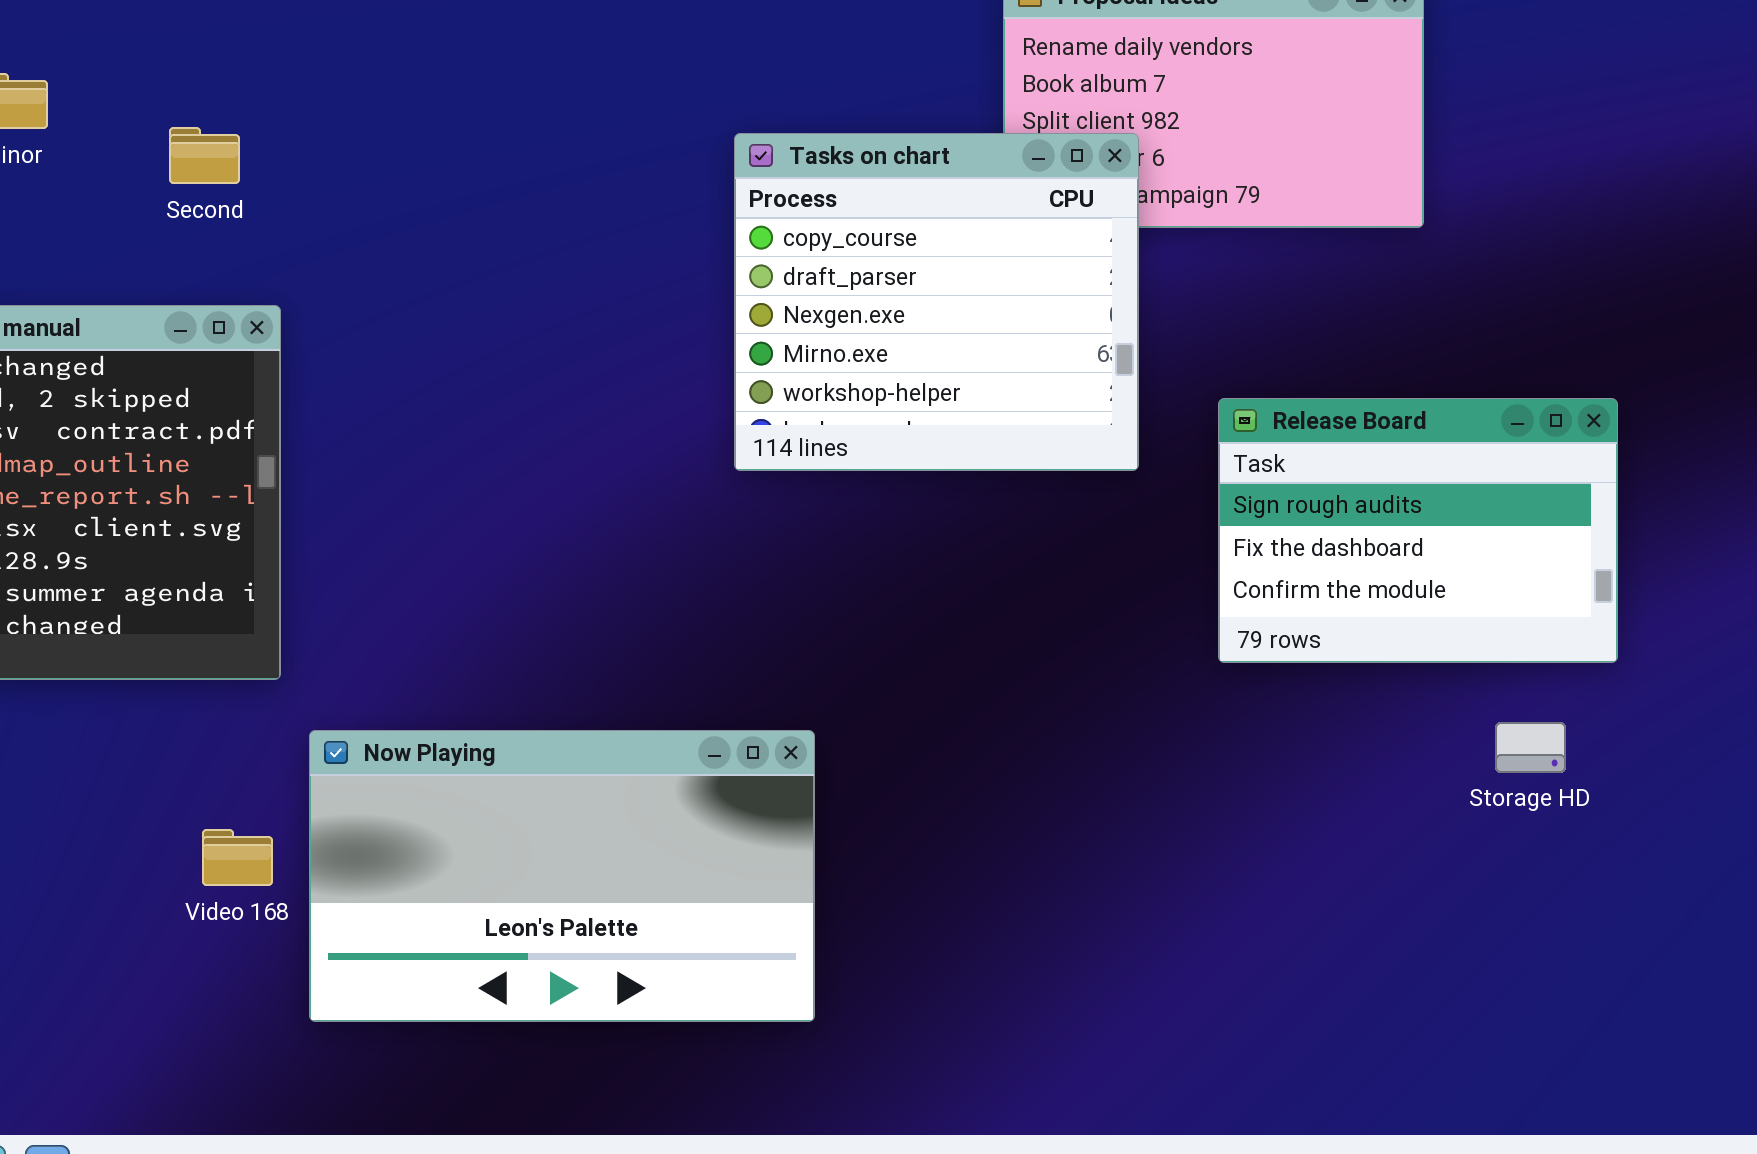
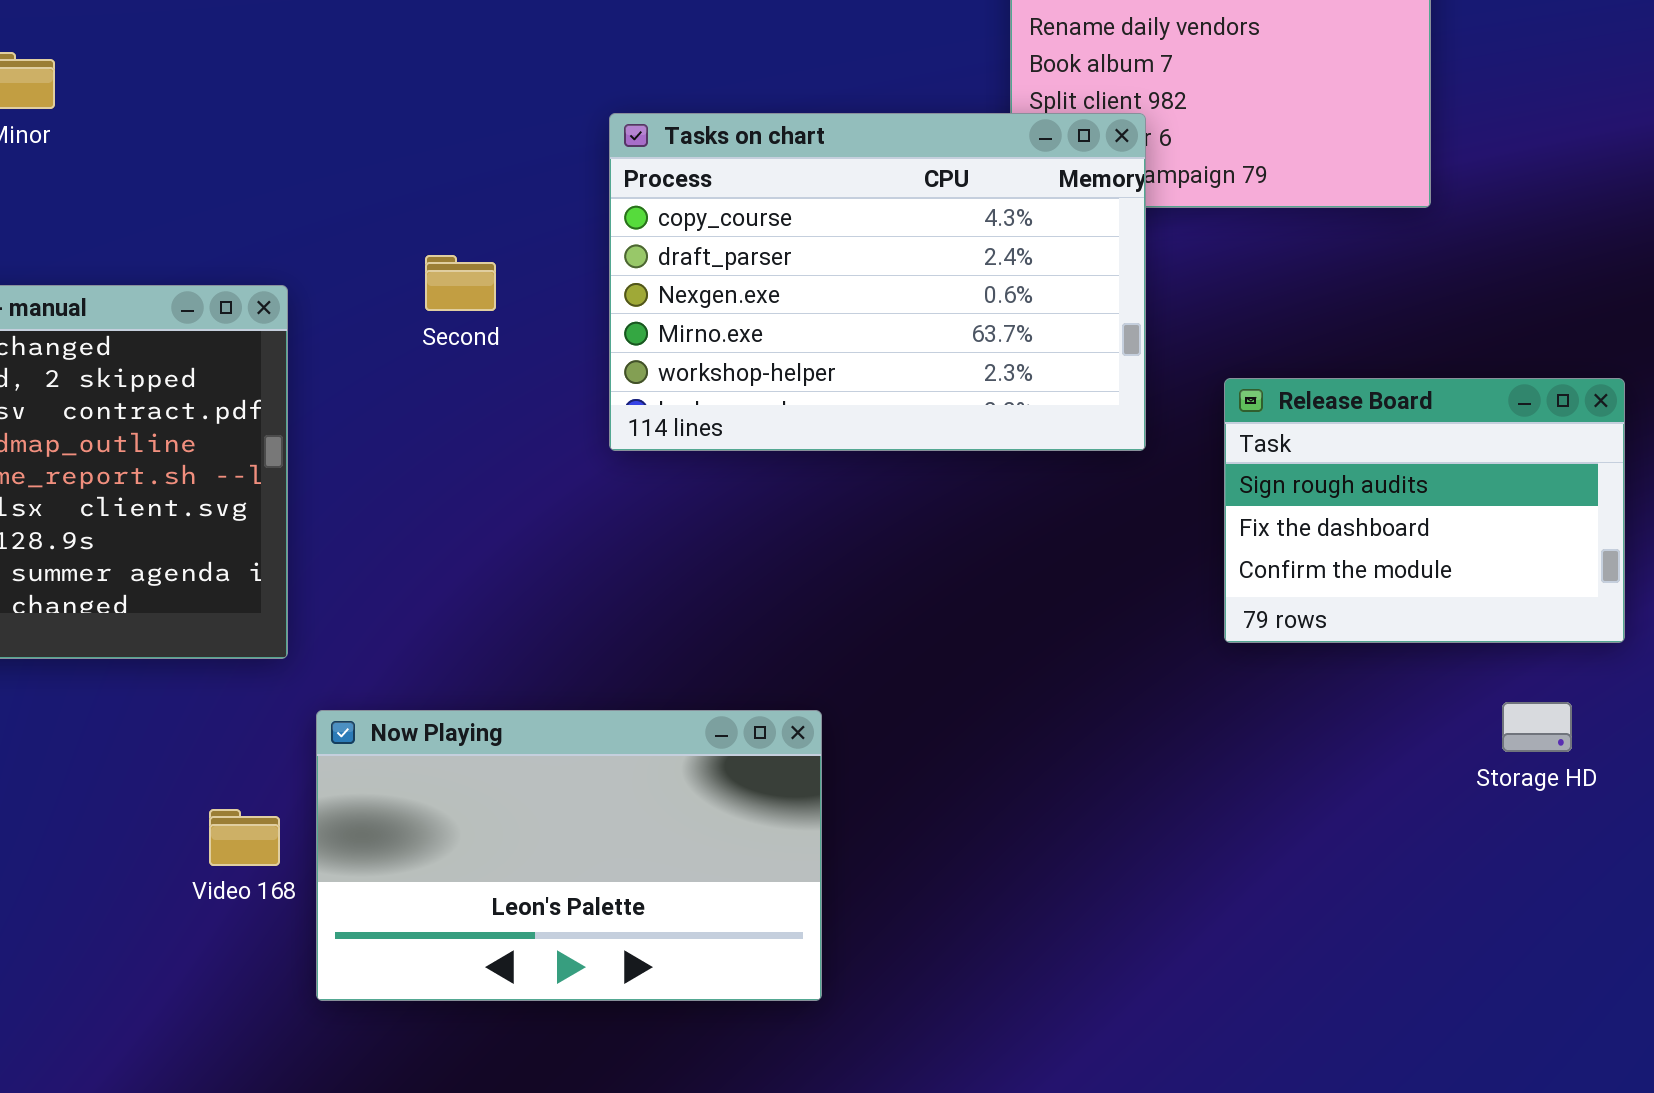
Second: [169,127,240,184] -> [425,255,496,311], moved
Tasks on chart: [734,133,1139,471] -> [609,113,1146,451], resized

